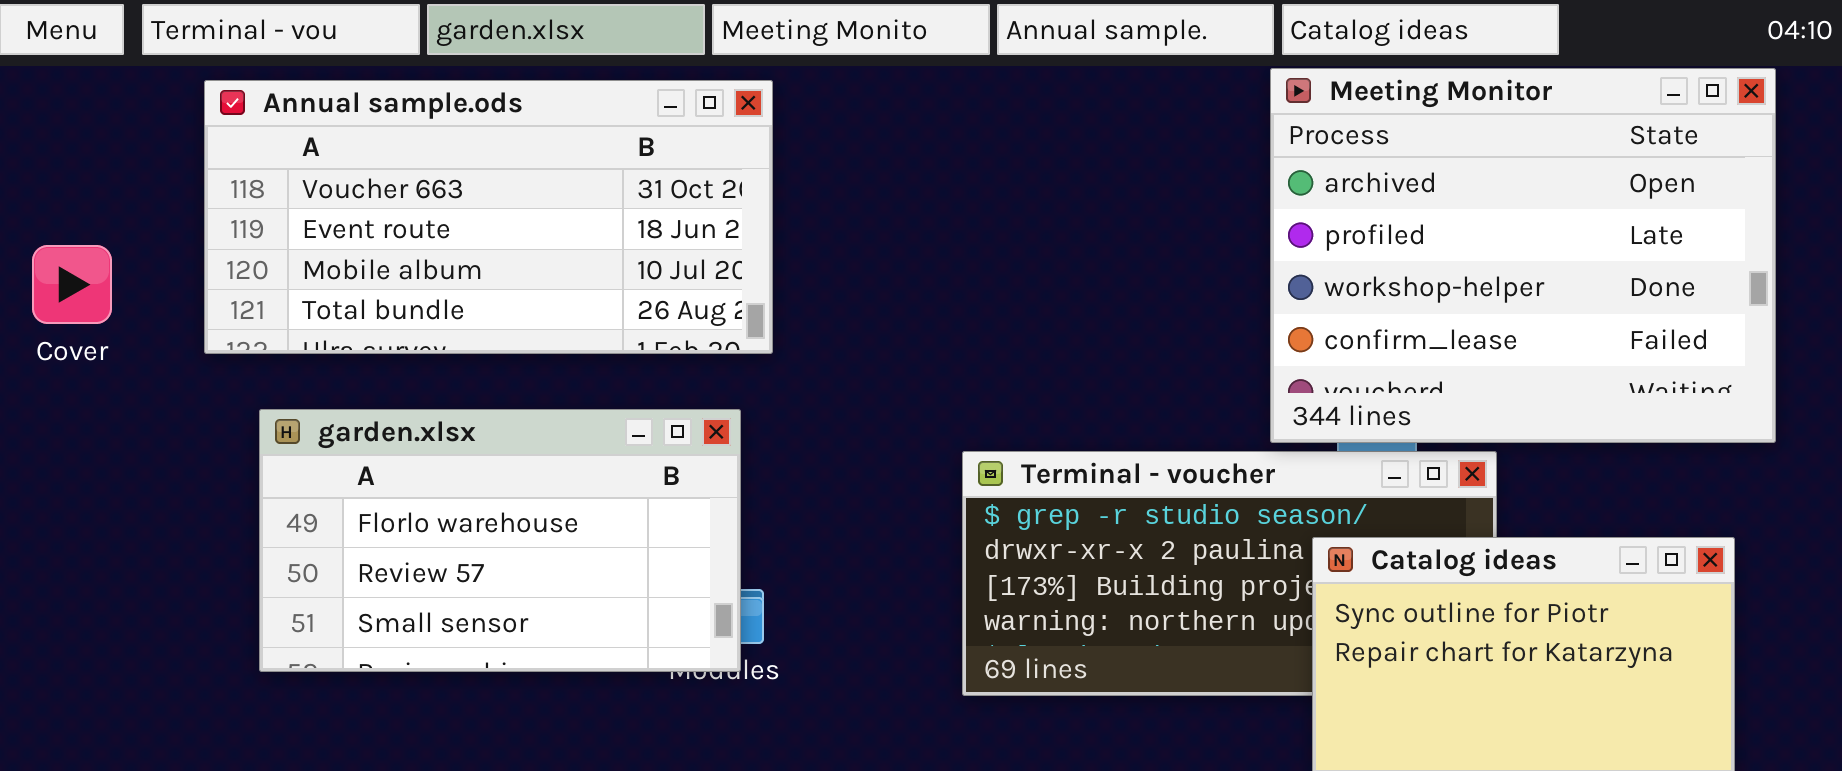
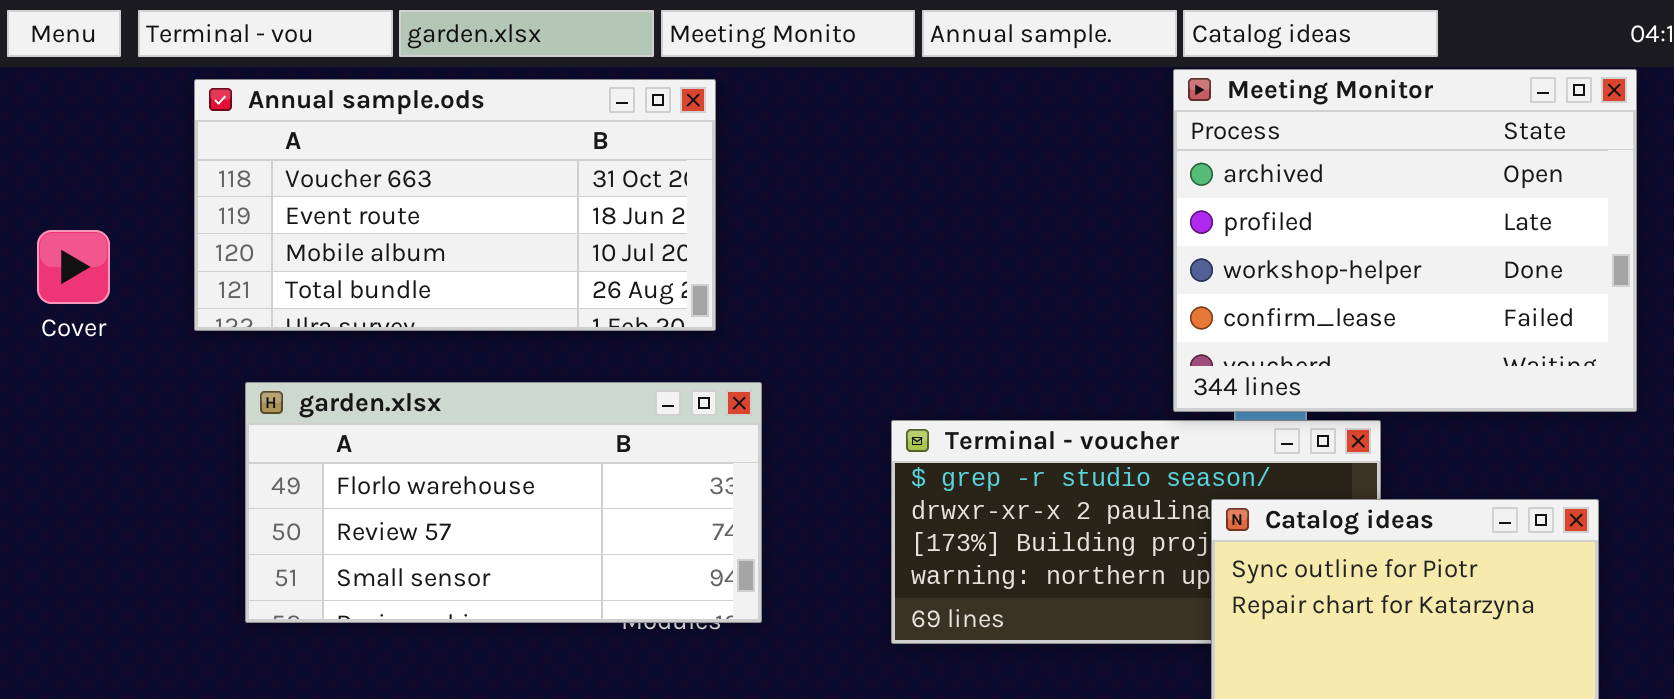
garden.xlsx: [259,409,741,672] -> [245,382,762,623], resized

